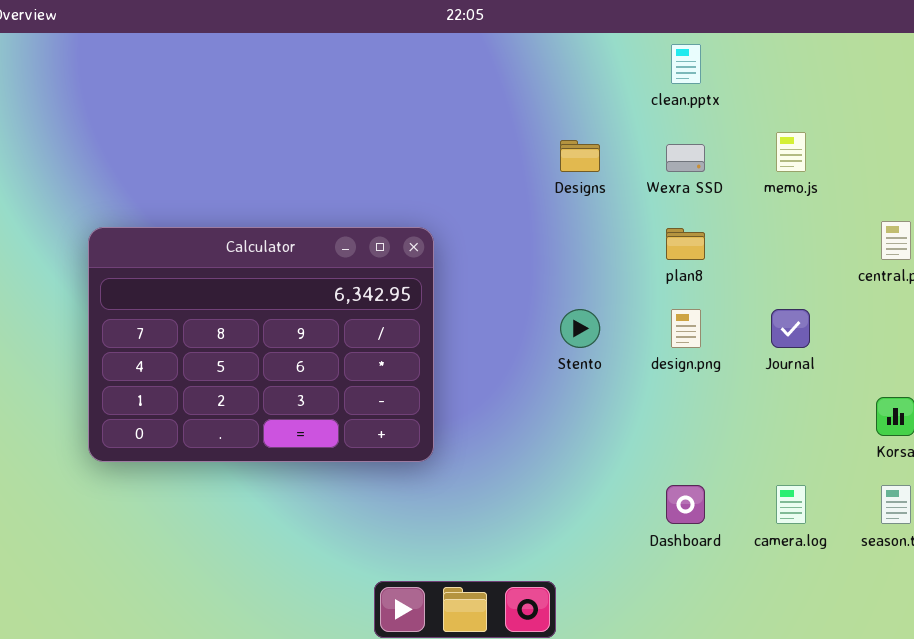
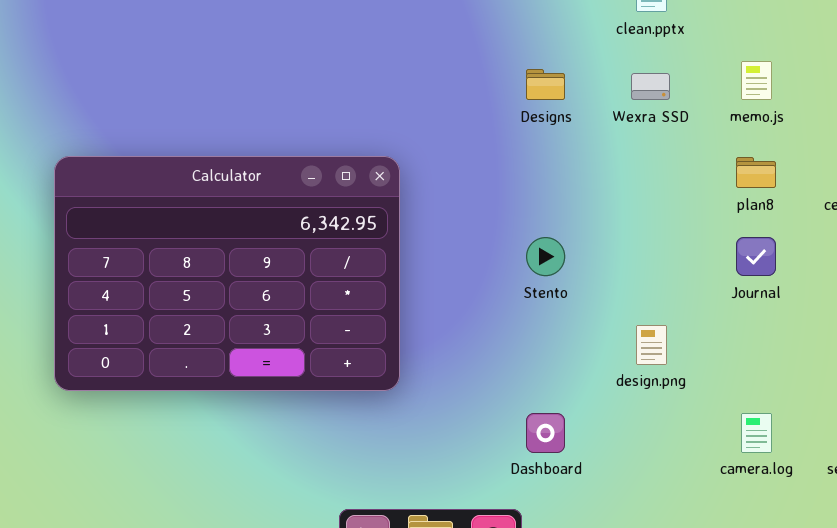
plan8: [666,228,705,260] -> [736,157,776,188], moved
design.png: [671,309,701,348] -> [636,325,667,365], moved
Dashboard: [666,485,705,524] -> [526,413,565,453], moved

